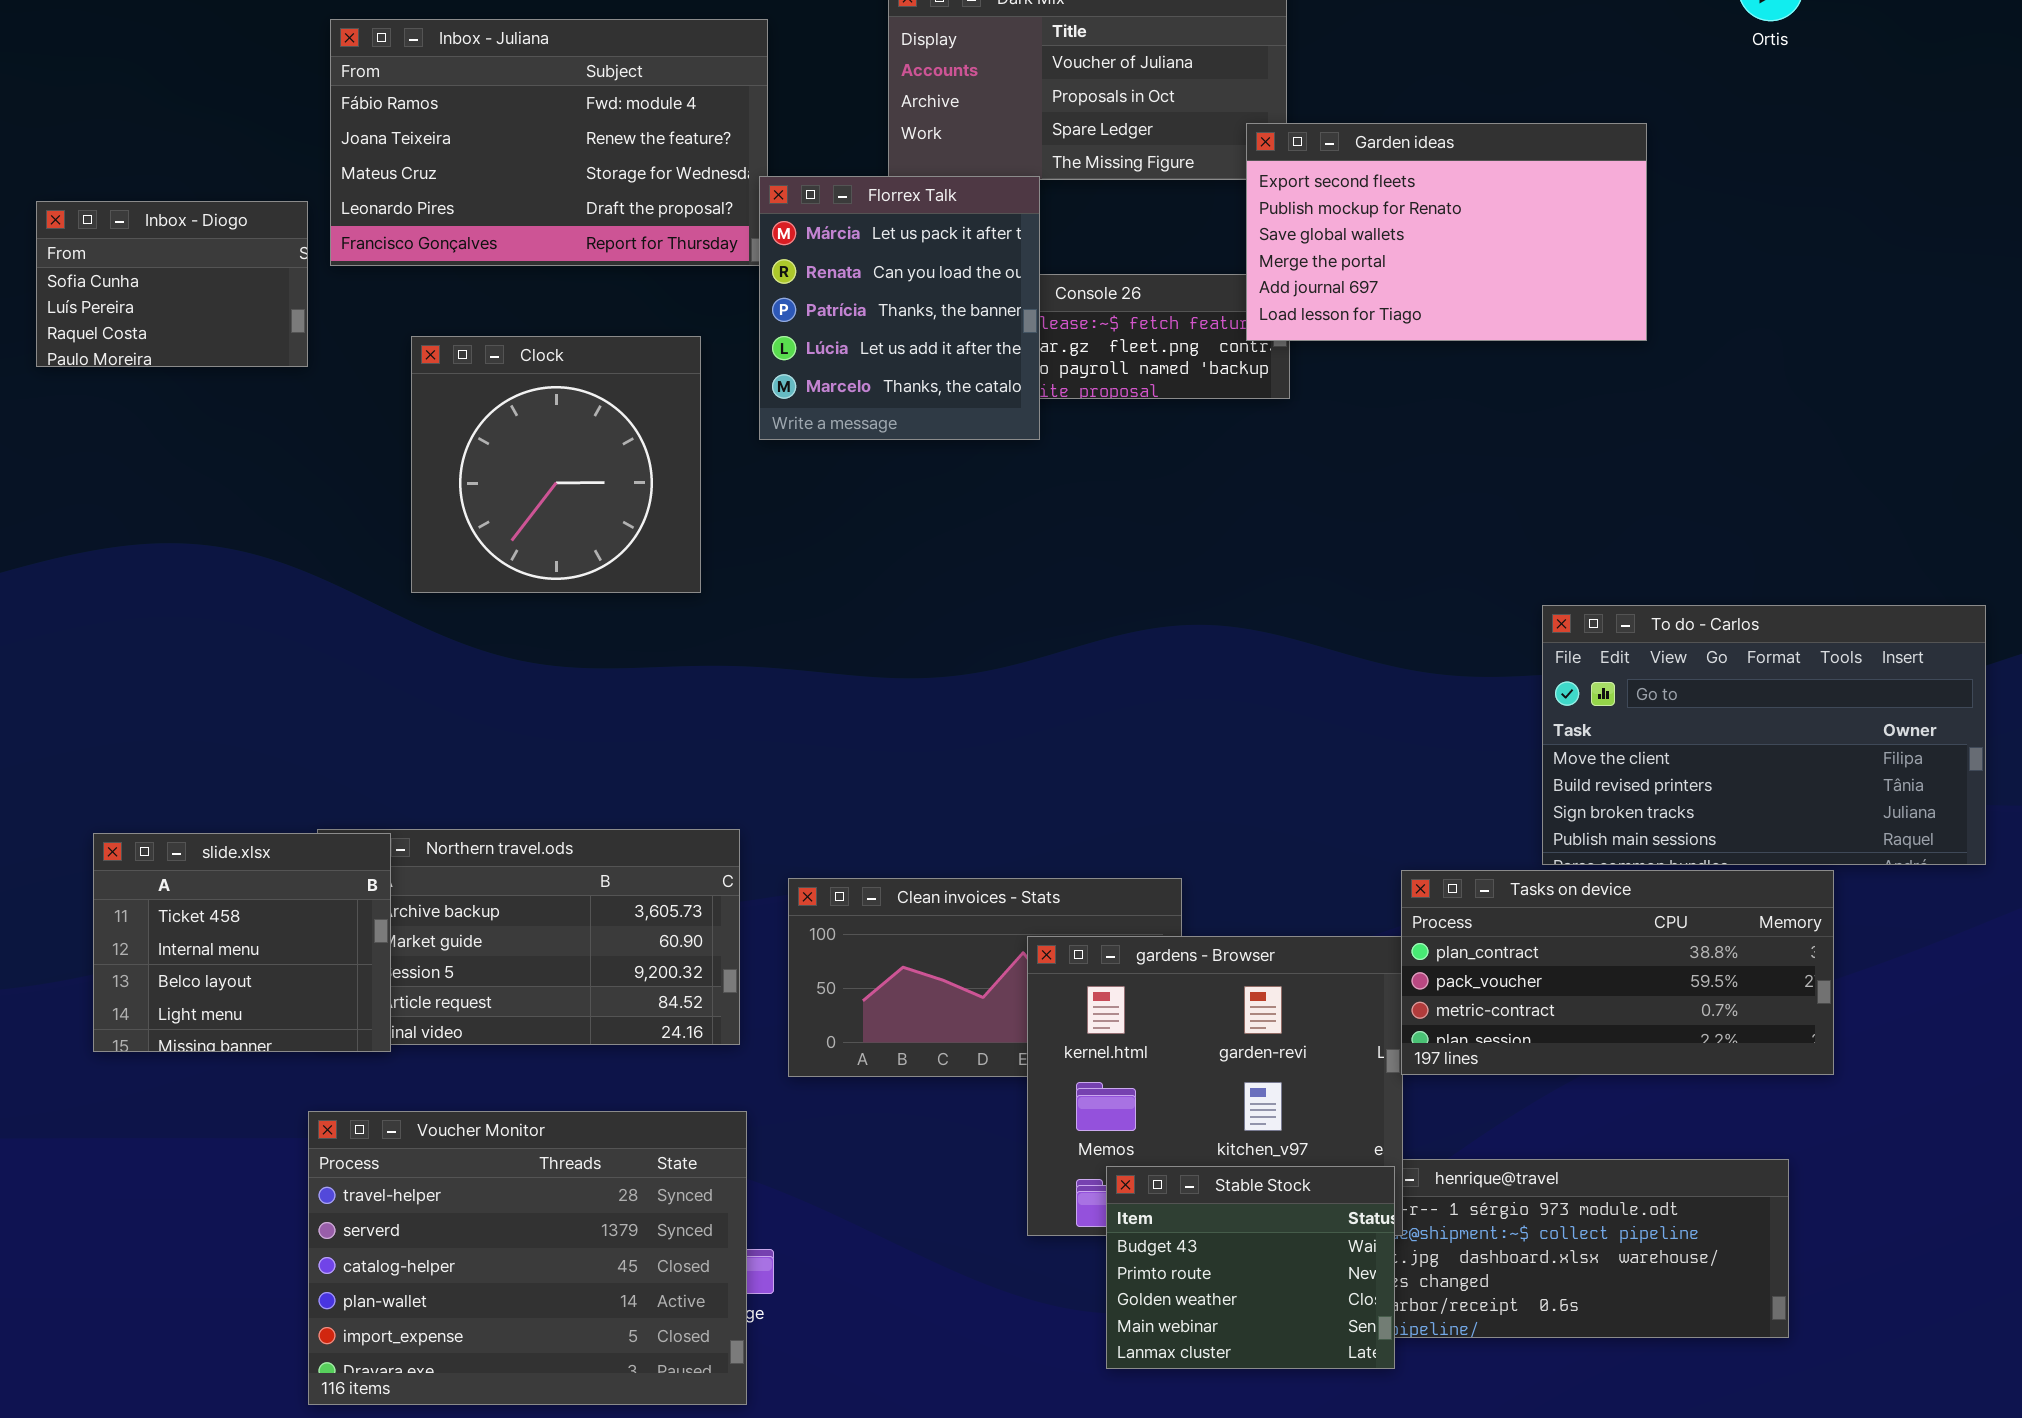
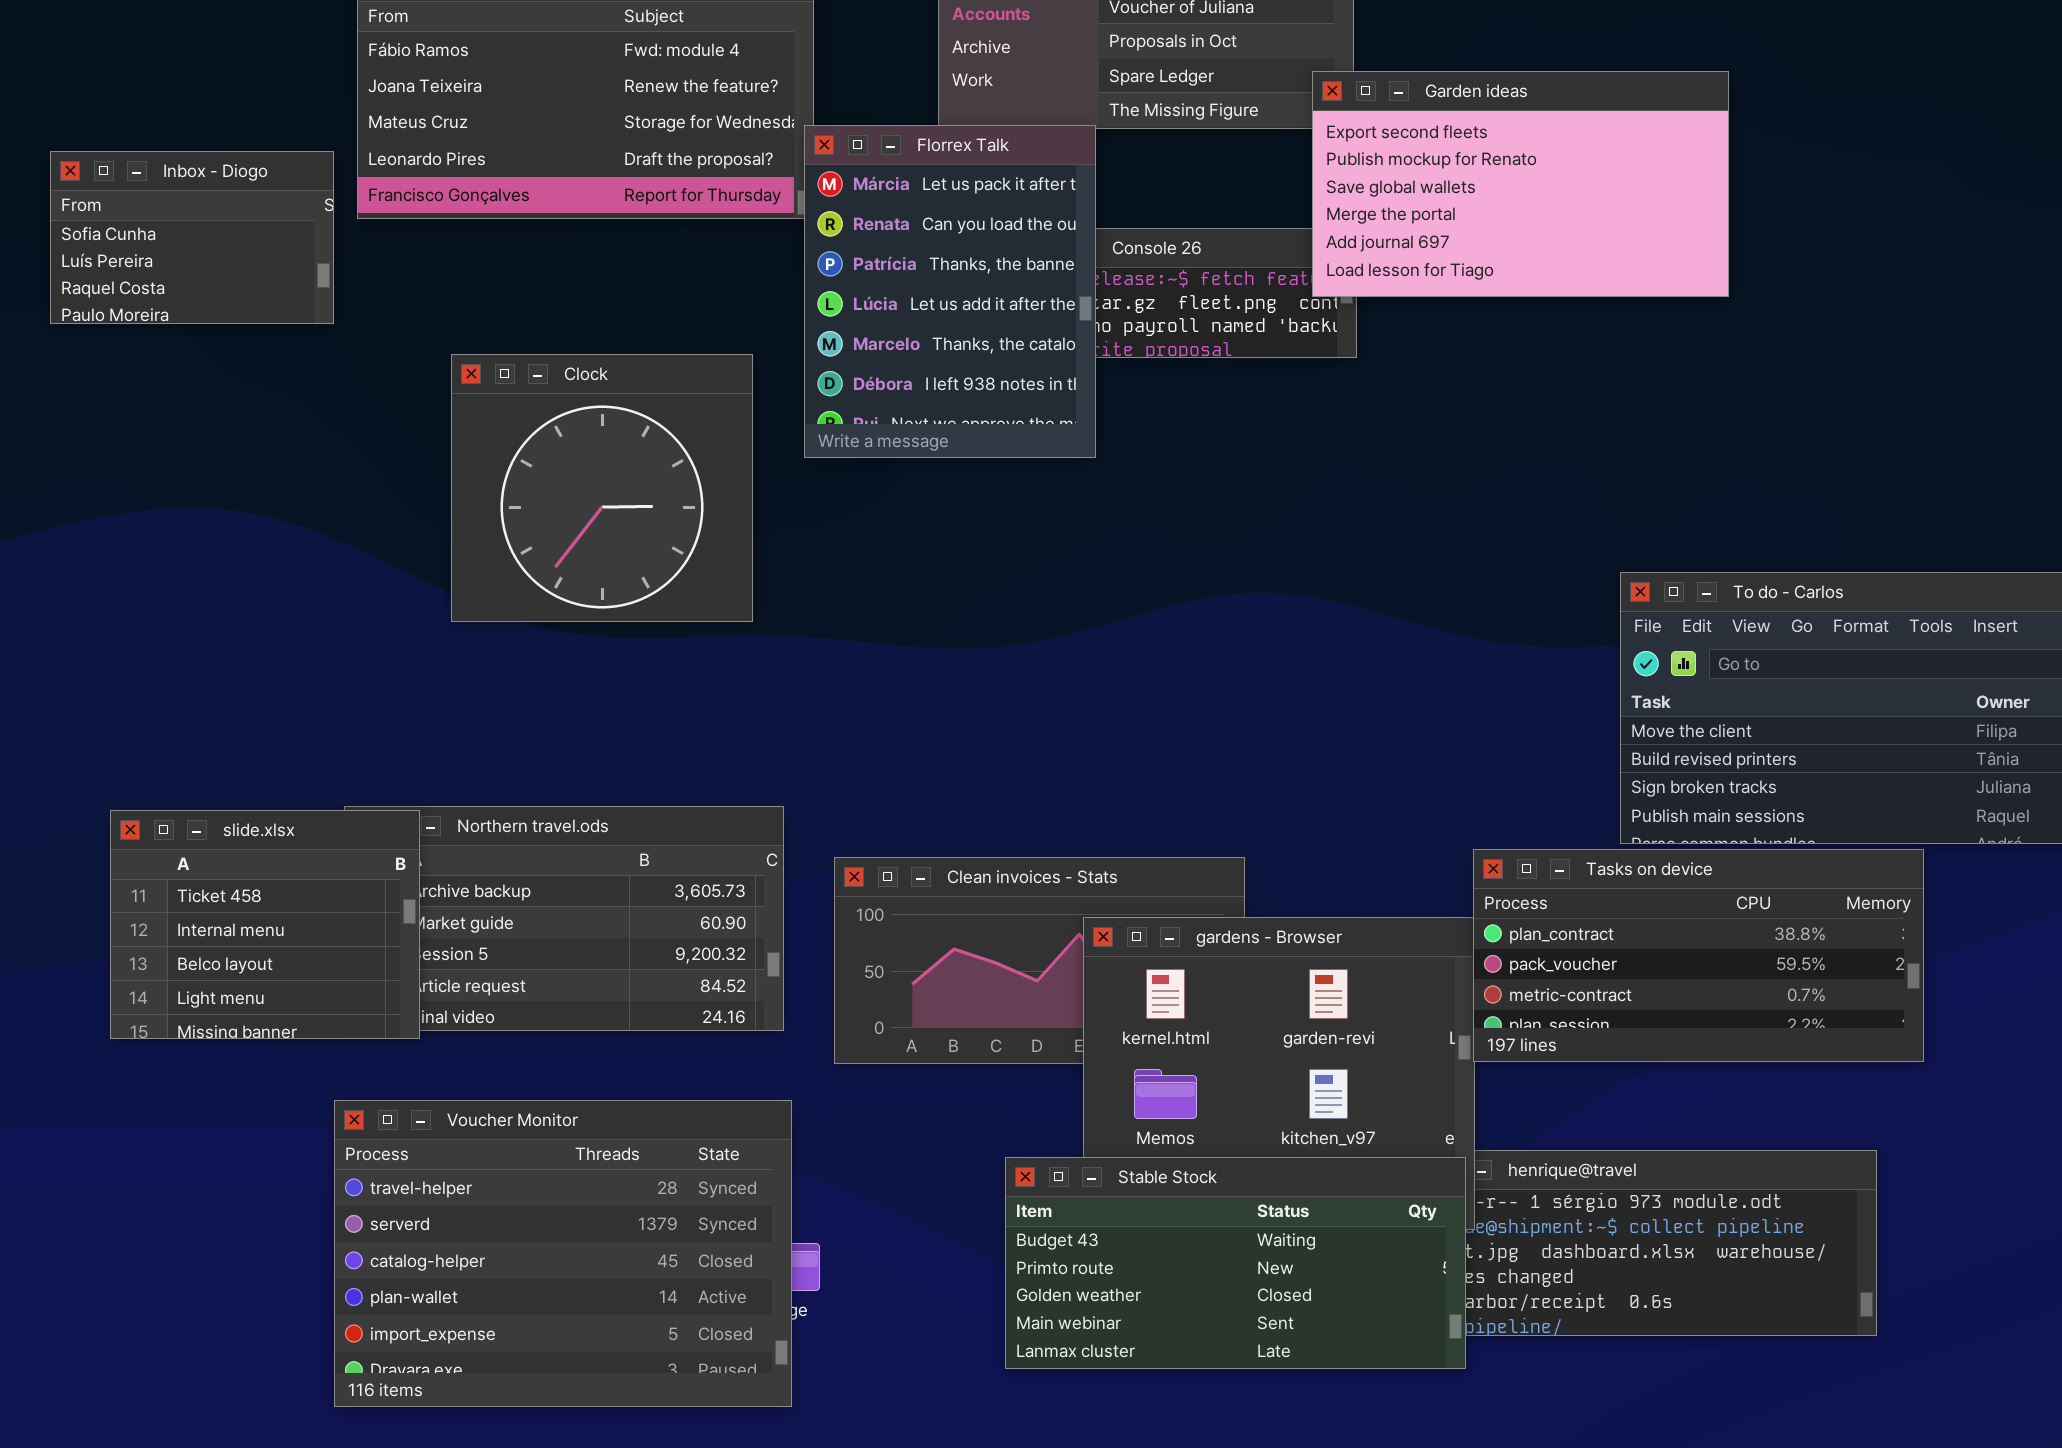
Florrex Talk: [759,176,1040,440] -> [804,125,1096,458], resized
Clock: [411,336,701,593] -> [451,354,753,622], moved
Stable Stock: [1106,1166,1395,1369] -> [1005,1157,1466,1369], resized

